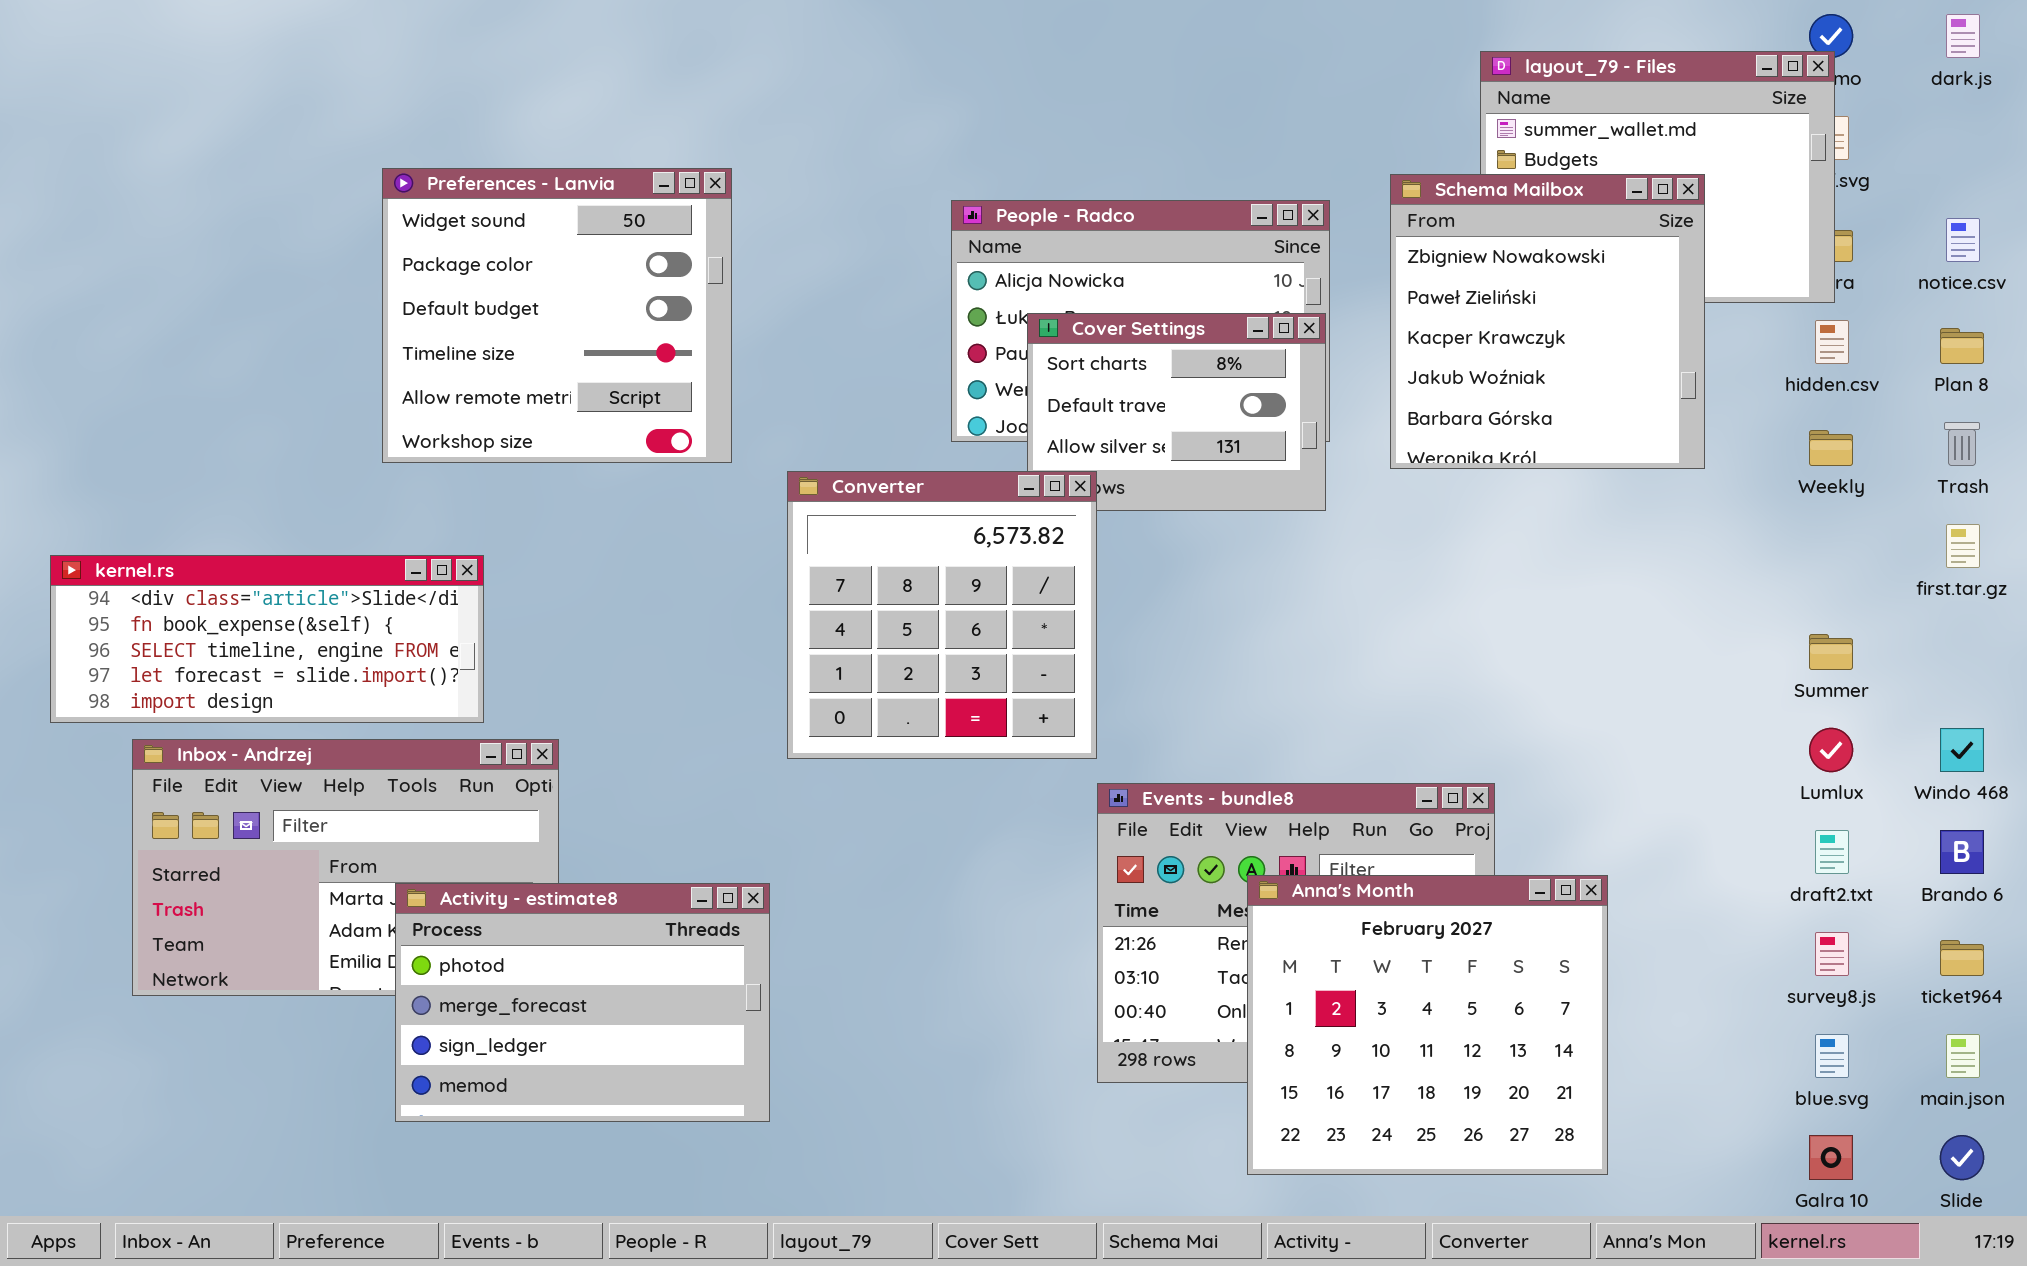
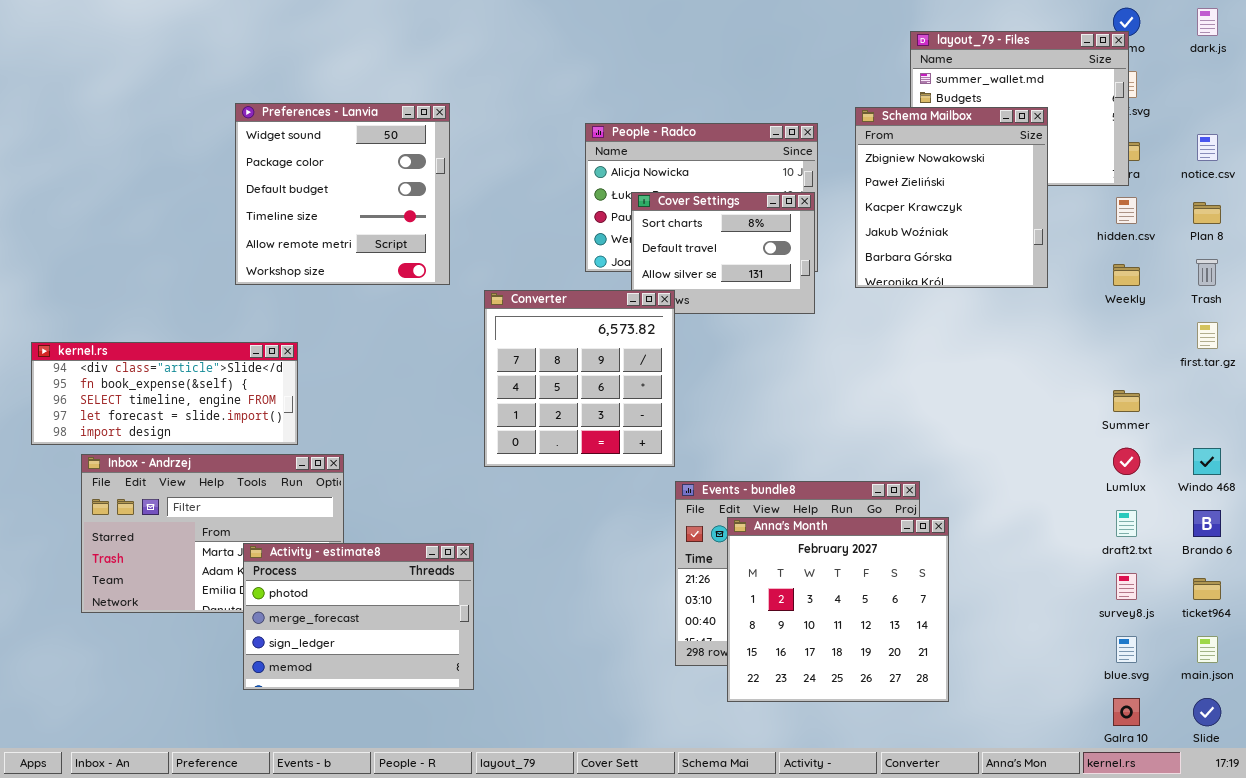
Anna's Month: [1247,875,1608,1175] -> [727,517,949,702], moved

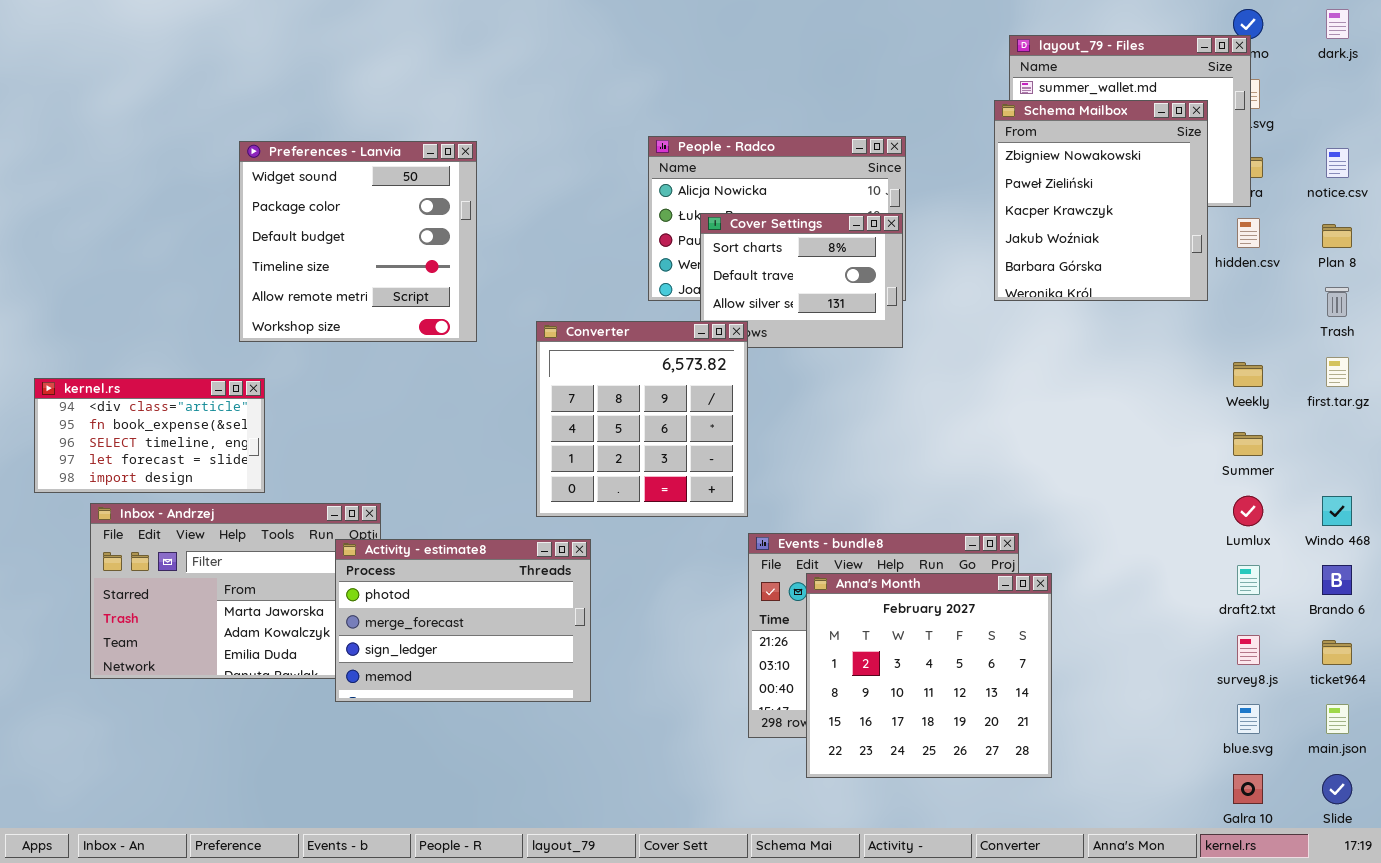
Preferences - Lanvia: [235,103,450,285] -> [239,141,477,342], moved
Schema Mailbox: [855,107,1048,288] -> [994,100,1208,301], moved
Weekly: [1113,264,1140,286] -> [1233,362,1263,387], moved
kernel.rs: [31,342,298,445] -> [34,378,265,493], resized
Activity - estimate8: [243,543,474,690] -> [335,539,591,702], moved

